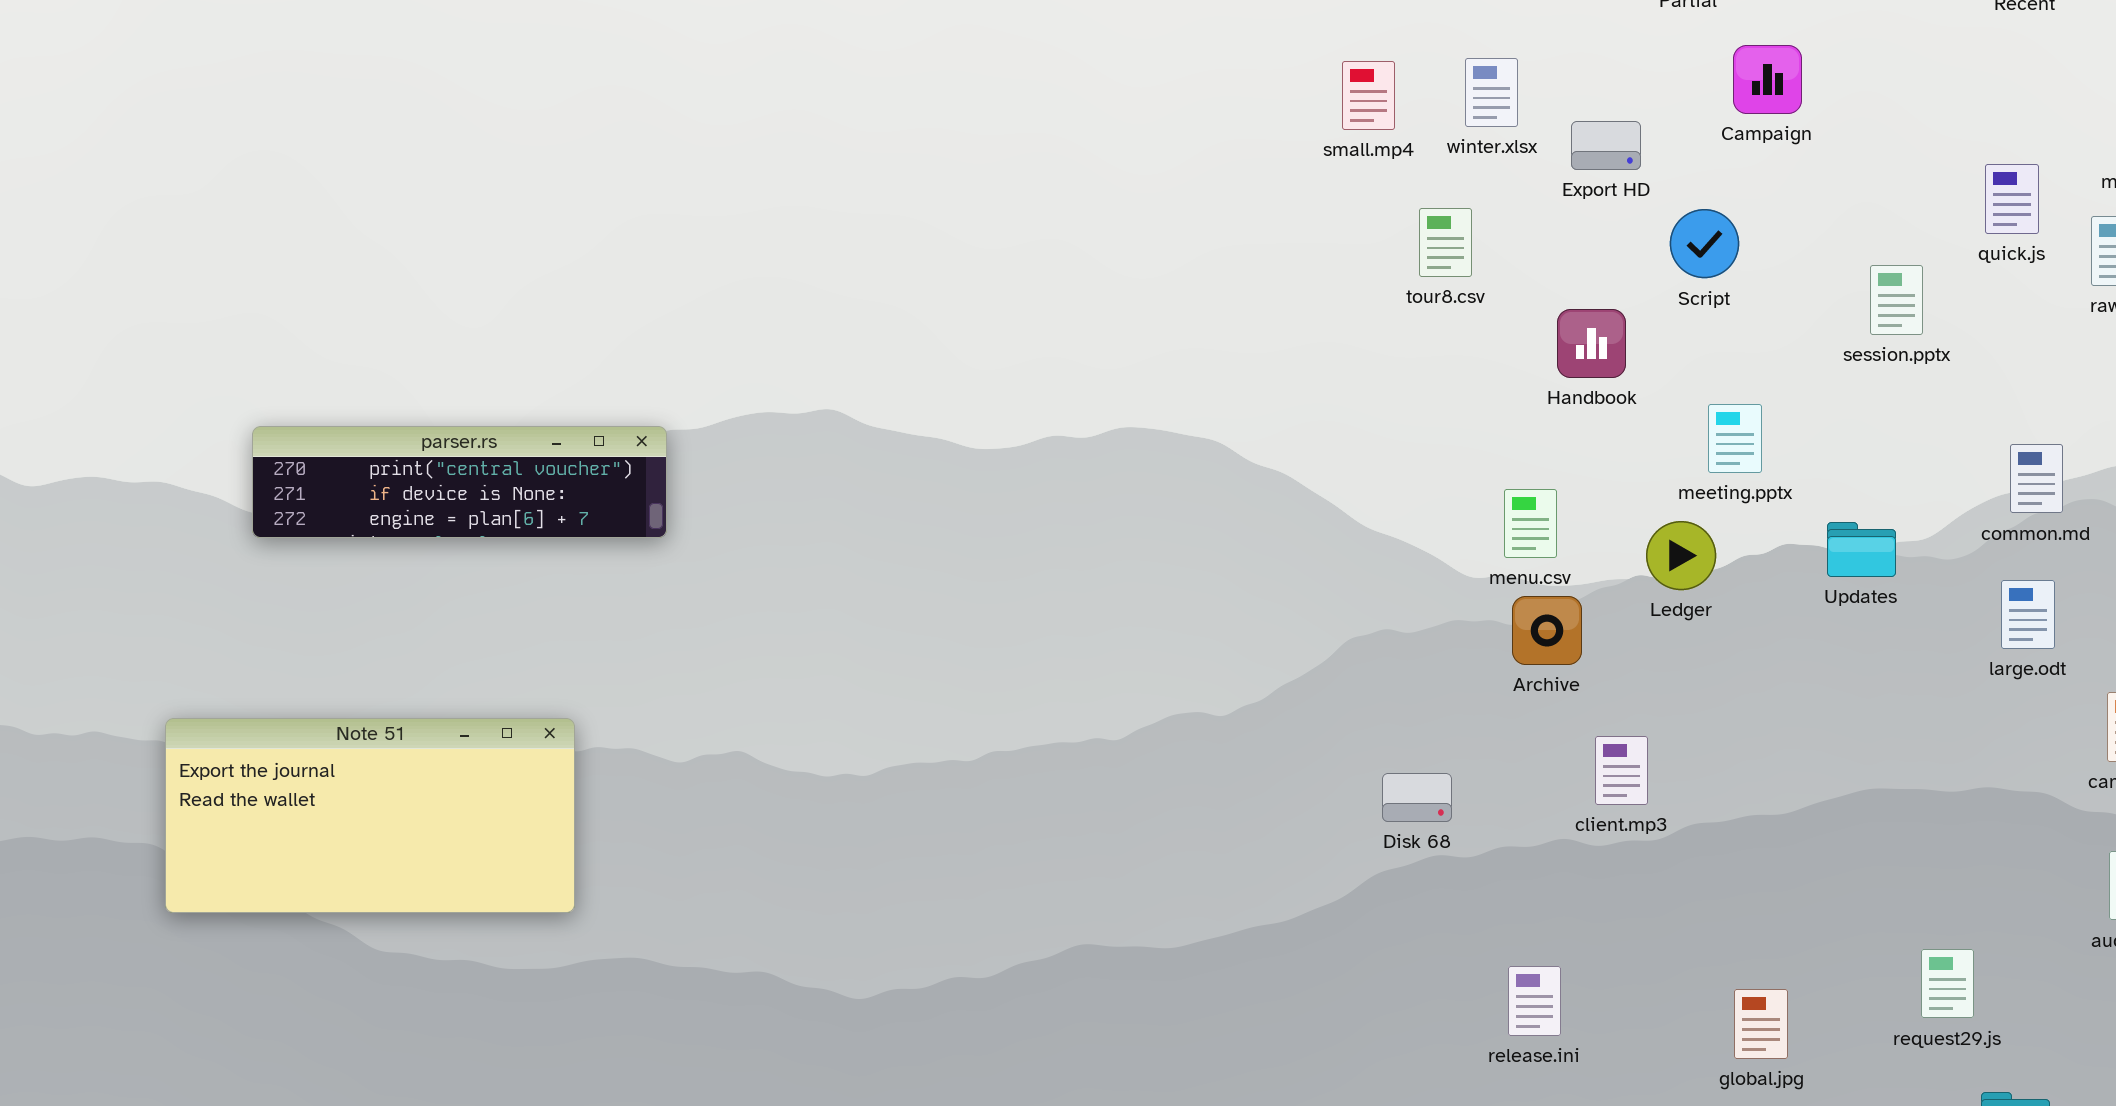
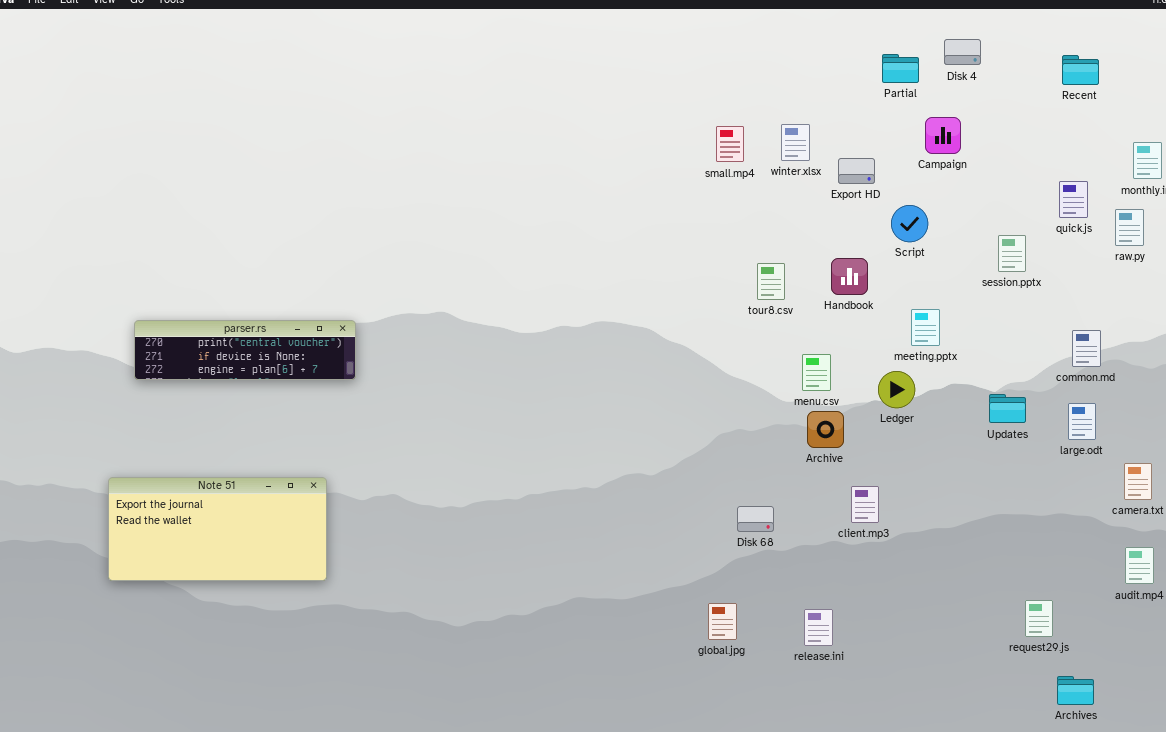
tour8.csv: [1419,208,1472,277] -> [757,263,785,300], moved
Updates: [1827,522,1896,577] -> [989,394,1026,423], moved
Note 51: [165,718,575,913] -> [108,477,327,581], moved
global.jpg: [1734,989,1788,1059] -> [708,603,737,640], moved

